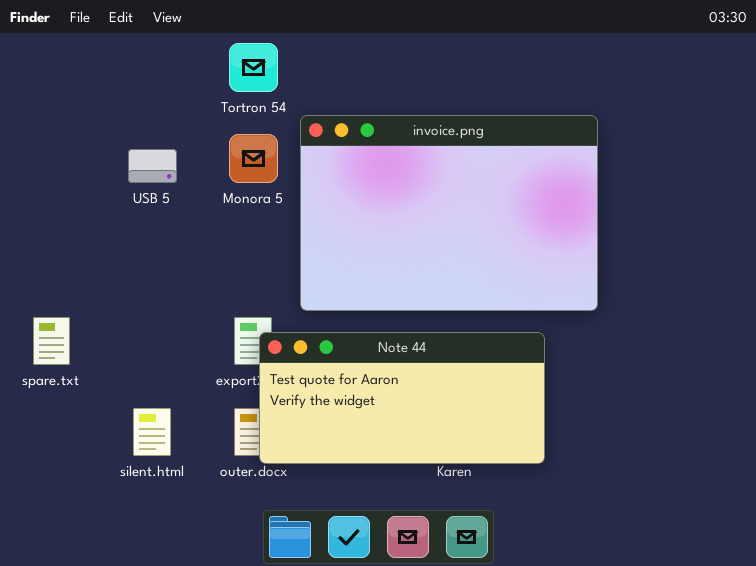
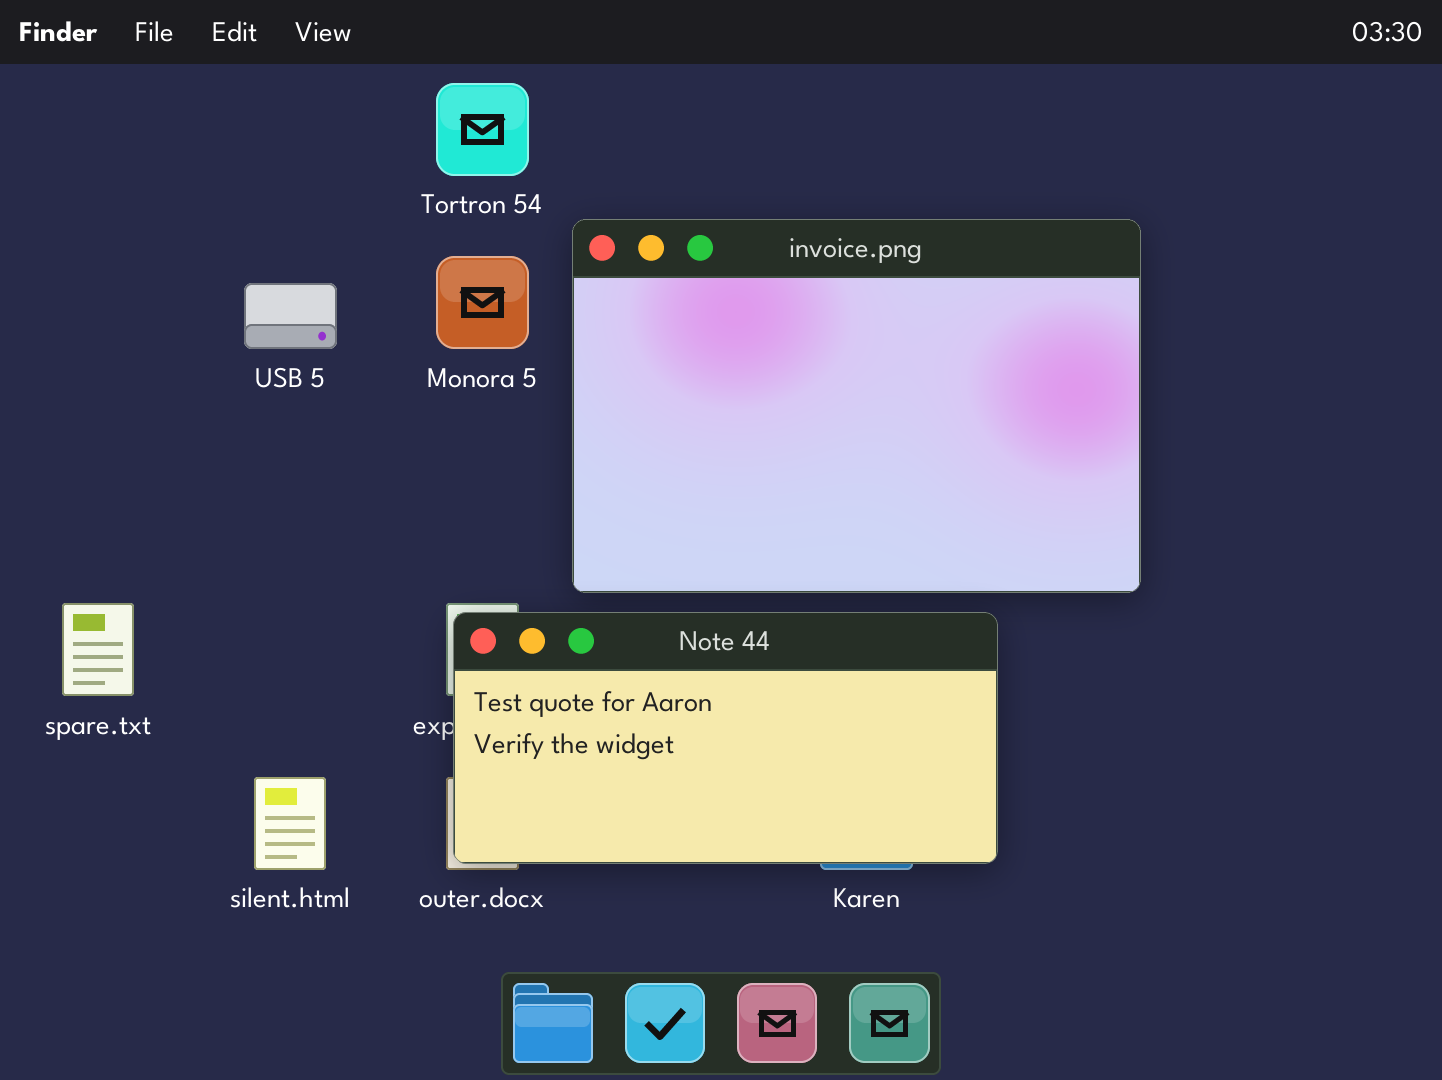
Note 44: [259,332,545,464] -> [453,612,998,864], moved

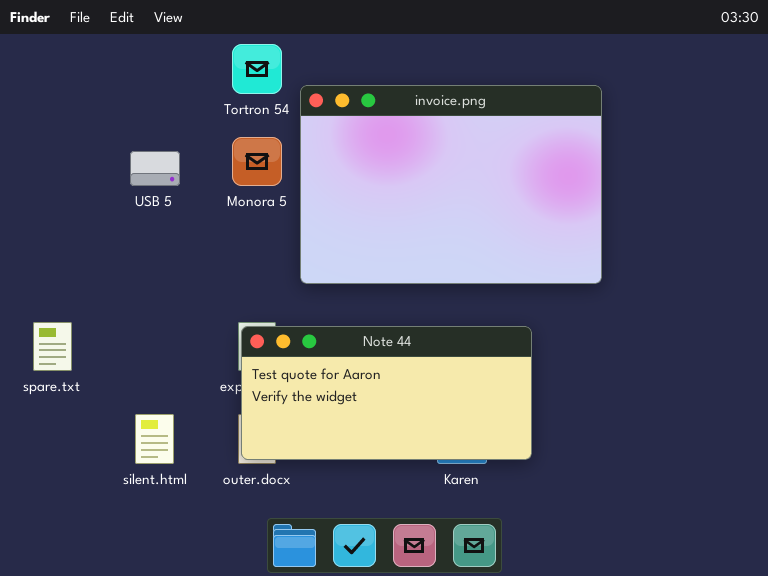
invoice.png: [572,219,1141,593] -> [300,85,602,284], moved

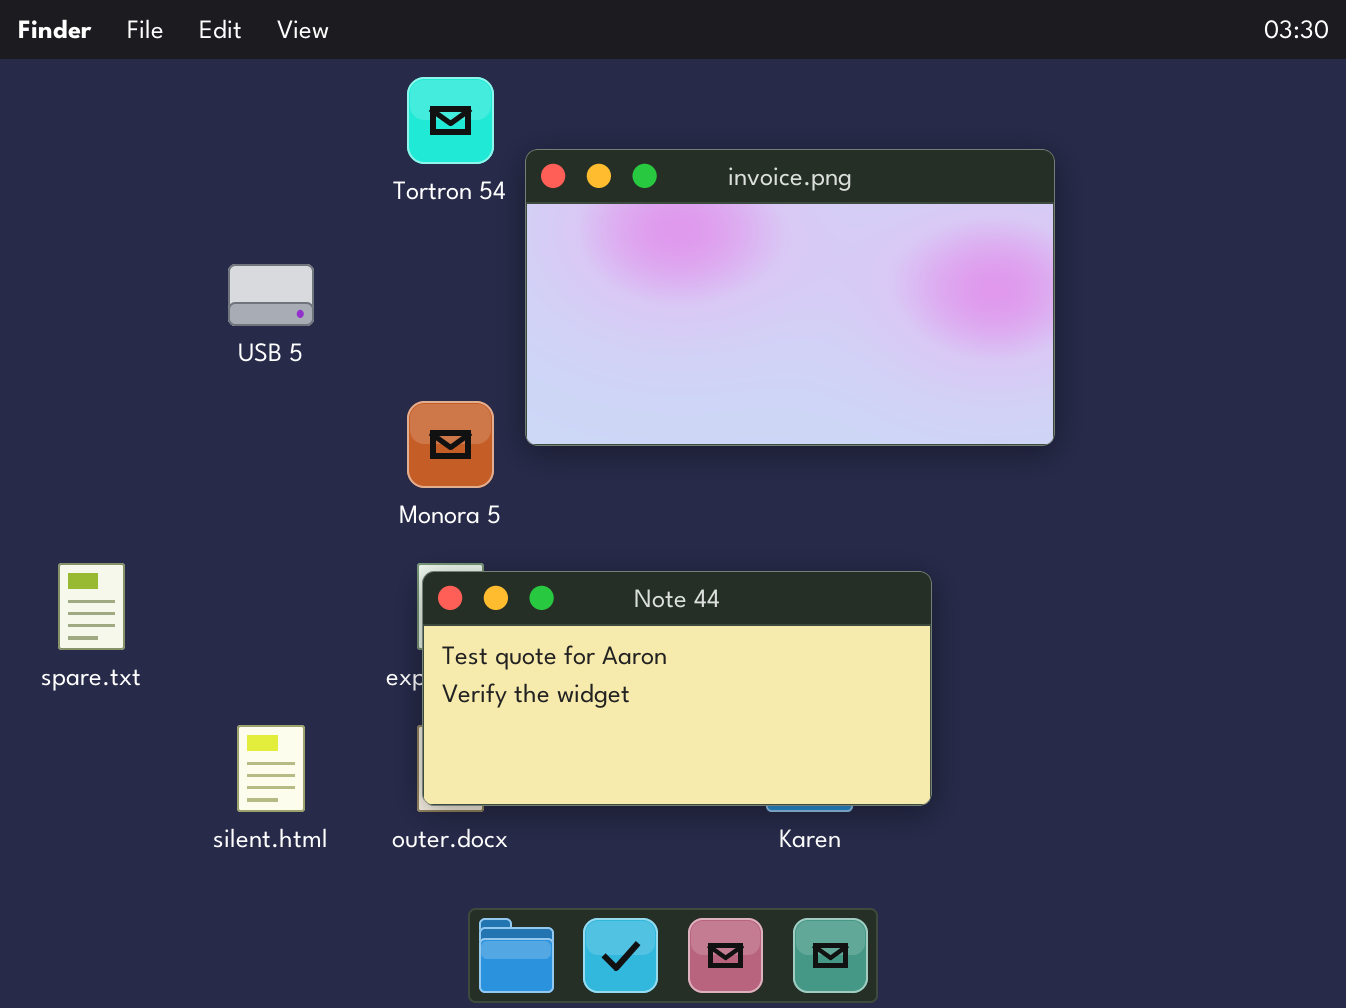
invoice.png: [300,85,602,284] -> [525,149,1055,446], resized
Monora 5: [232,137,282,186] -> [407,401,494,488], moved

